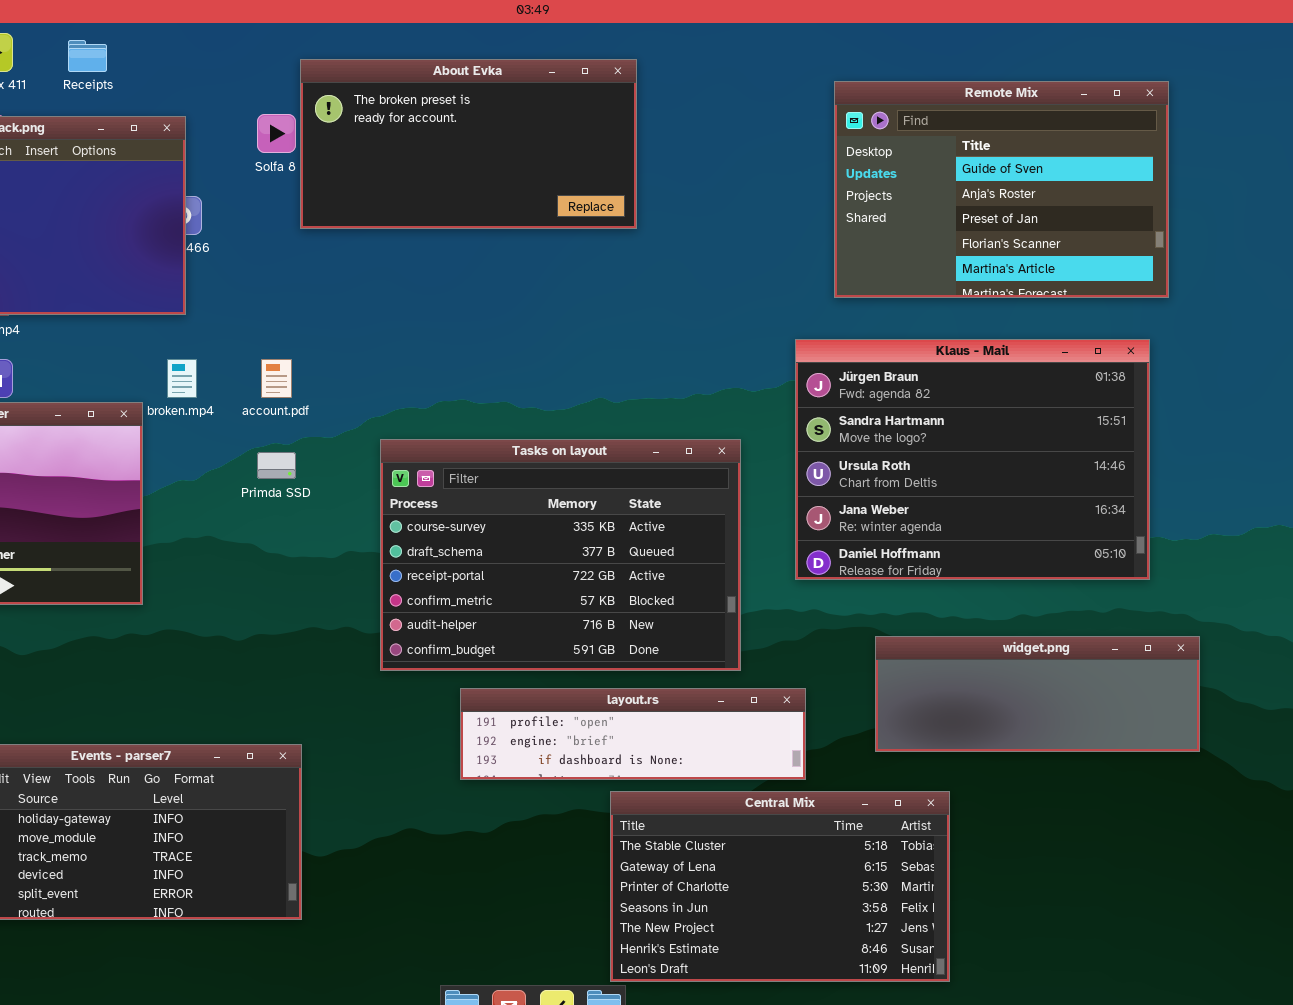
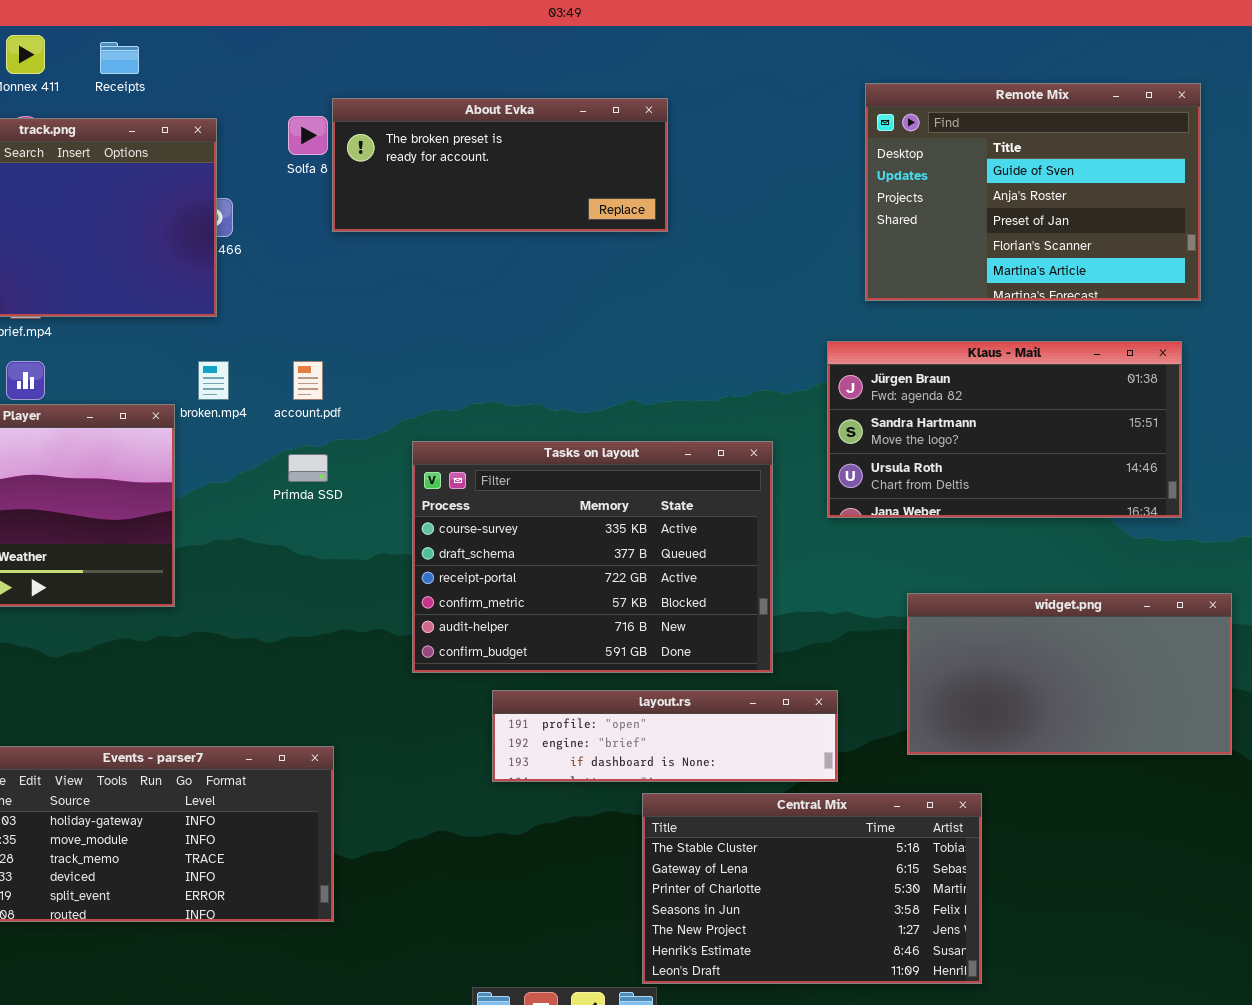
About Evka: [300,59,637,229] -> [332,98,668,232], resized
Klaus - Mail: [795,339,1150,580] -> [827,341,1182,518], resized
widget.png: [875,636,1200,752] -> [907,593,1232,755], resized

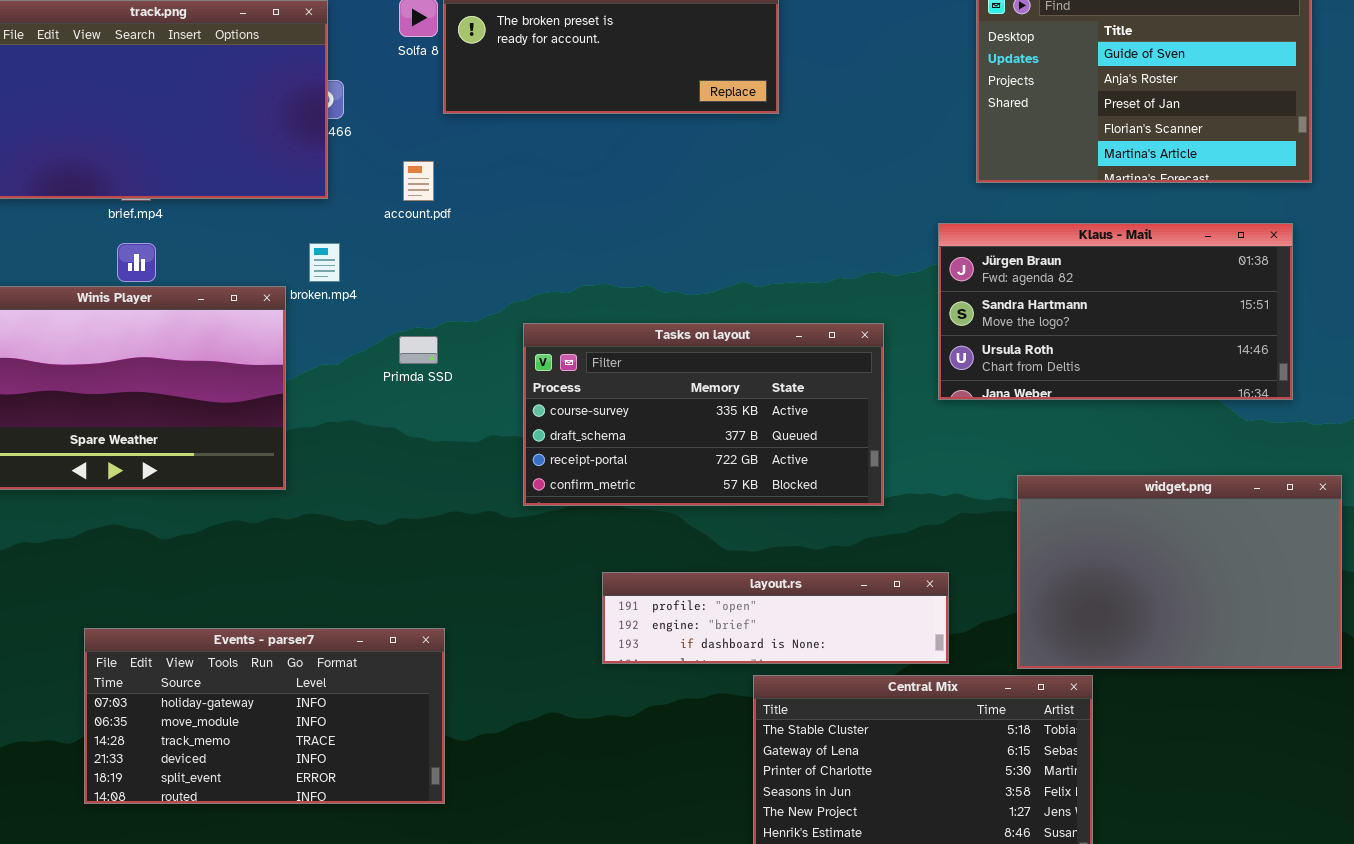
account.pdf: [293,361,323,400] -> [403,161,434,201], moved
Tasks on layout: [412,441,773,673] -> [523,323,884,506], resized
widget.png: [907,593,1232,755] -> [1017,475,1342,669], resized

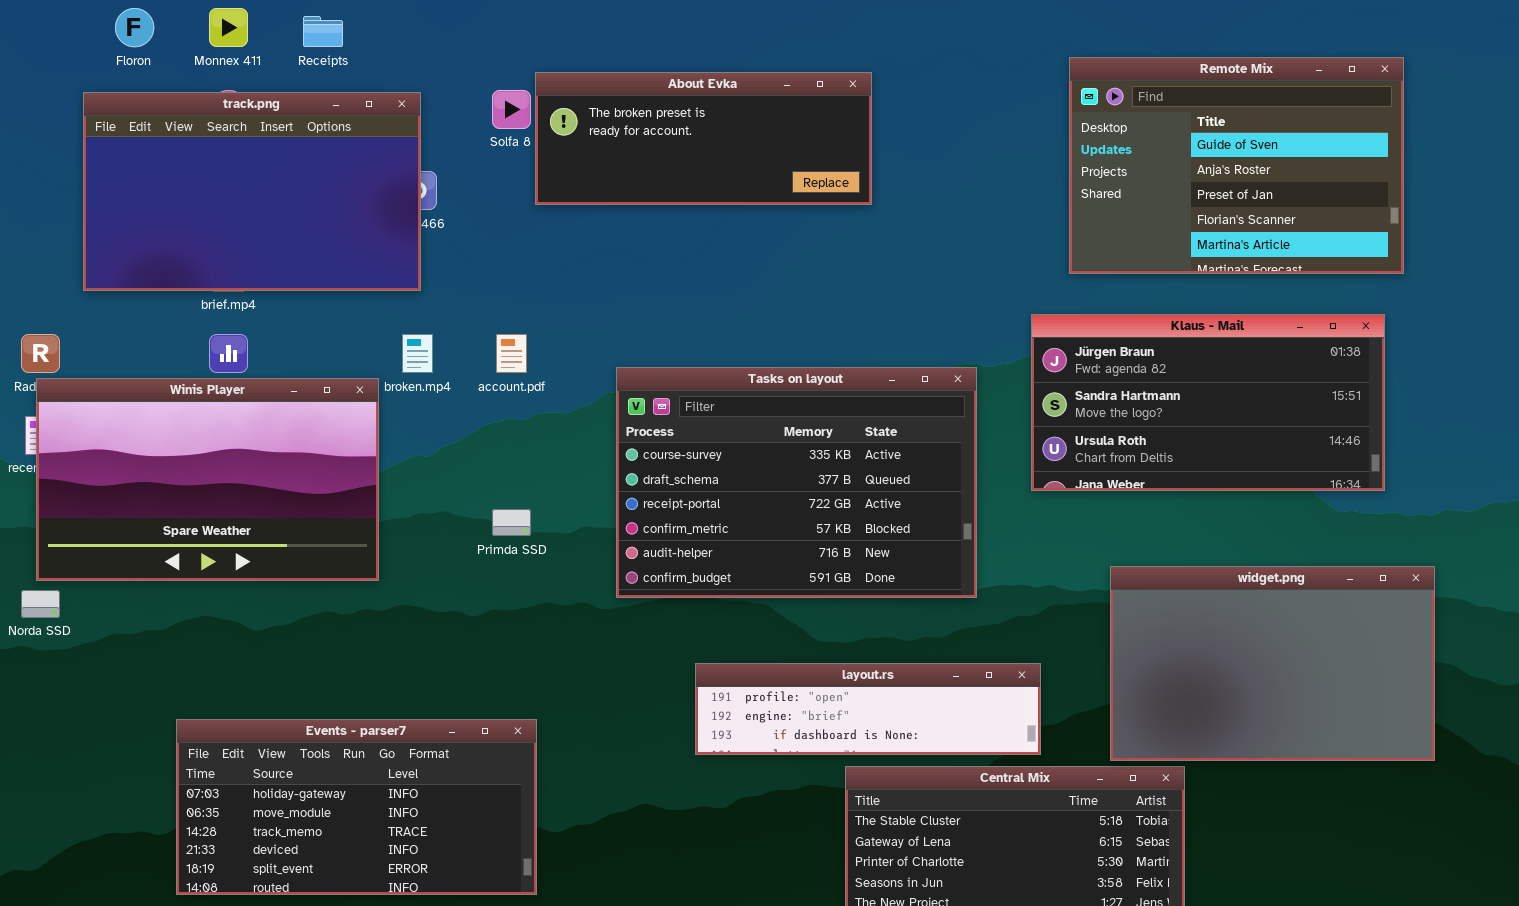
account.pdf: [403,161,434,201] -> [496,334,527,373], moved
Tasks on layout: [523,323,884,506] -> [616,367,977,598], resized
Primda SSD: [399,336,438,364] -> [492,509,531,536], moved

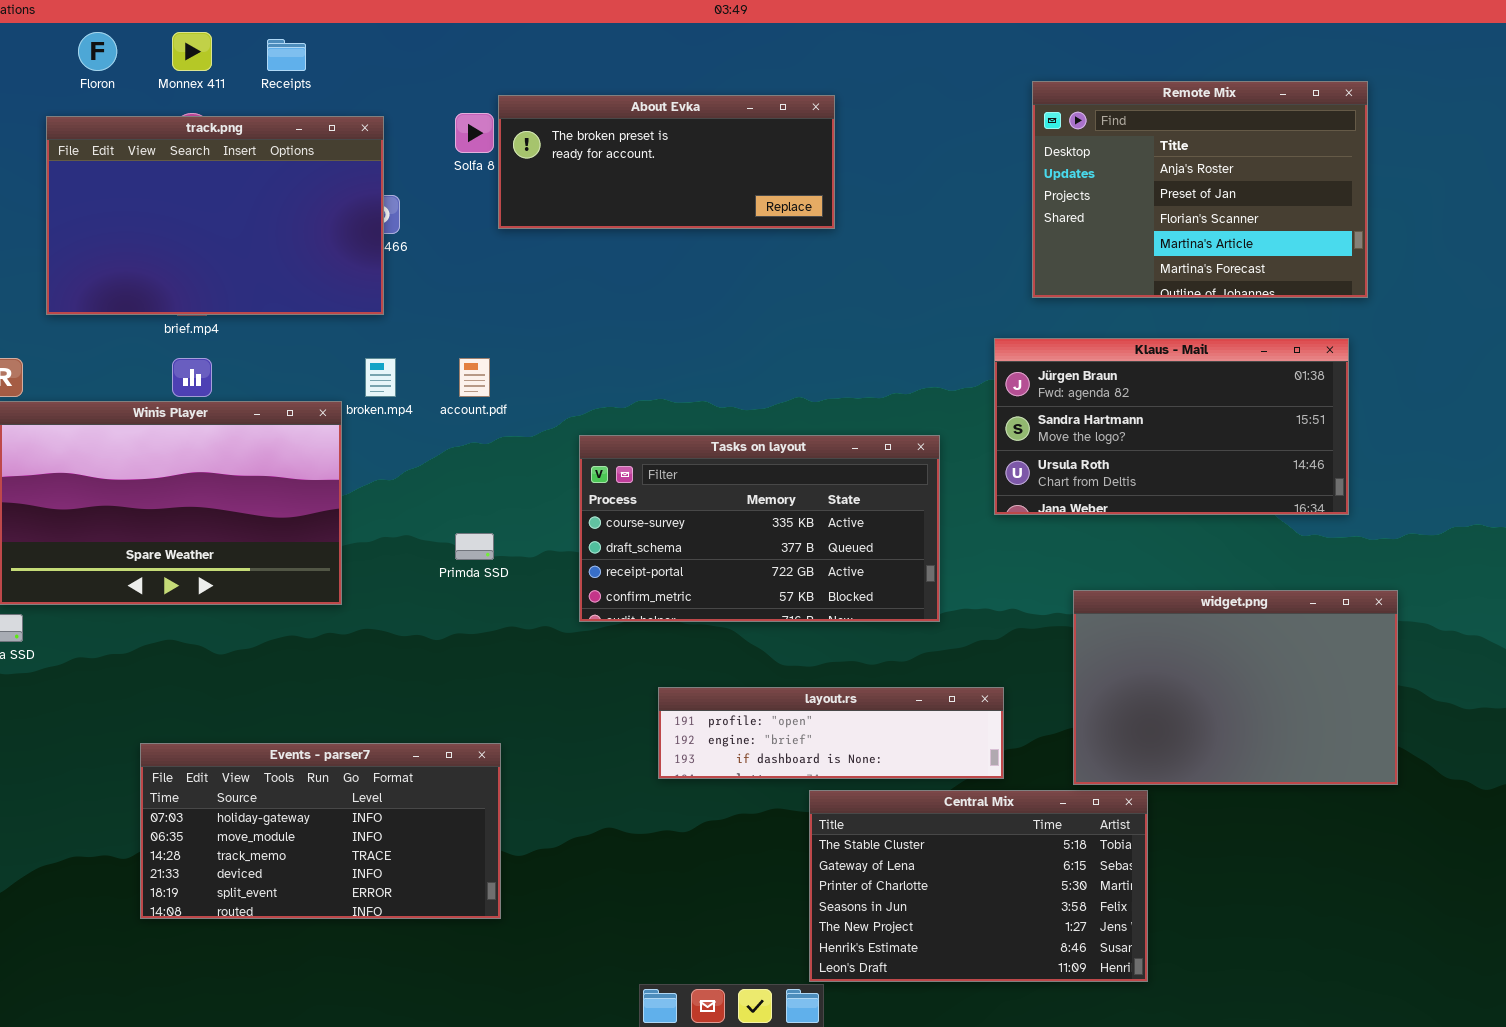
Remote Mix: [1069,57,1404,274] -> [1032,81,1368,298], scrolled down 1 row
Tasks on layout: [616,367,977,598] -> [579,435,940,622], resized

